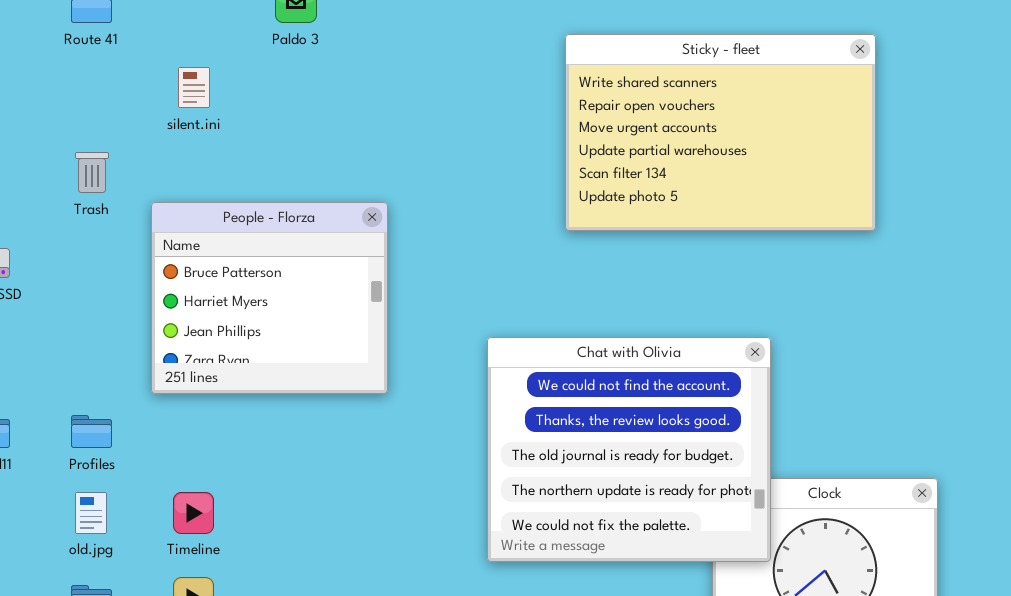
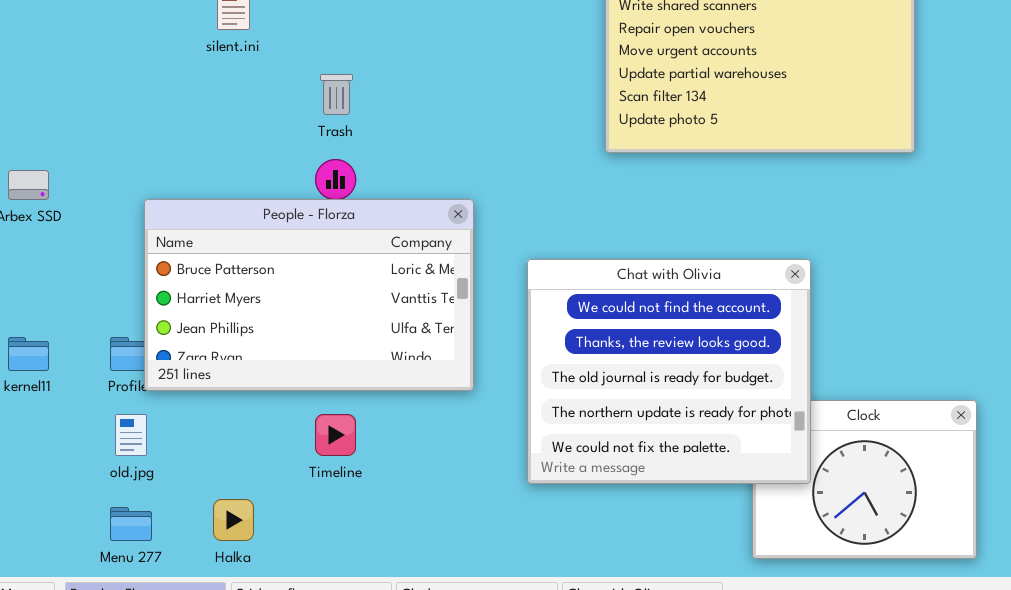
Trash: [75,152,109,193] -> [320,74,353,115], moved
People - Florza: [151,202,388,394] -> [144,199,474,391], moved, resized
Timeline: [173,492,214,534] -> [315,414,356,456], moved

